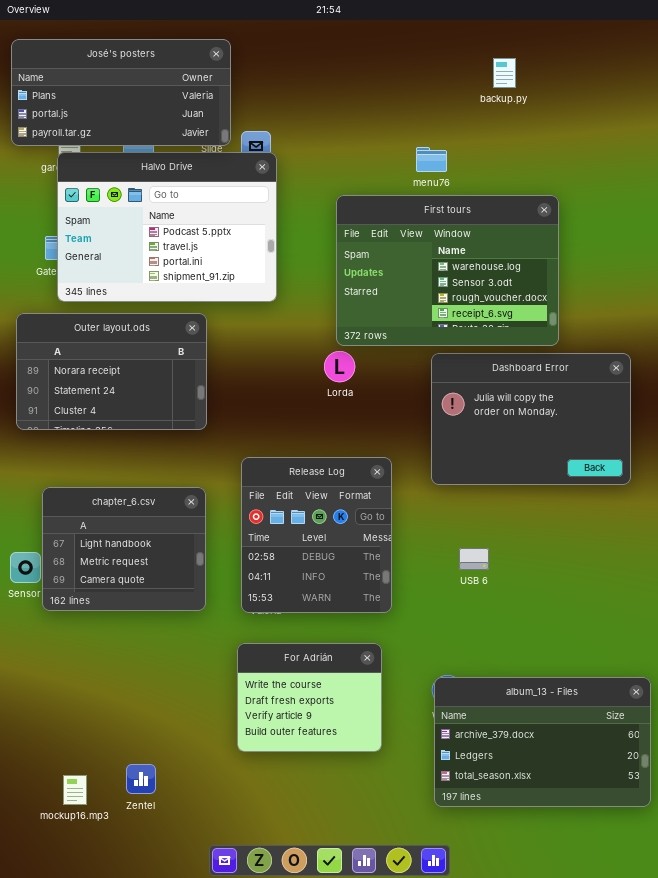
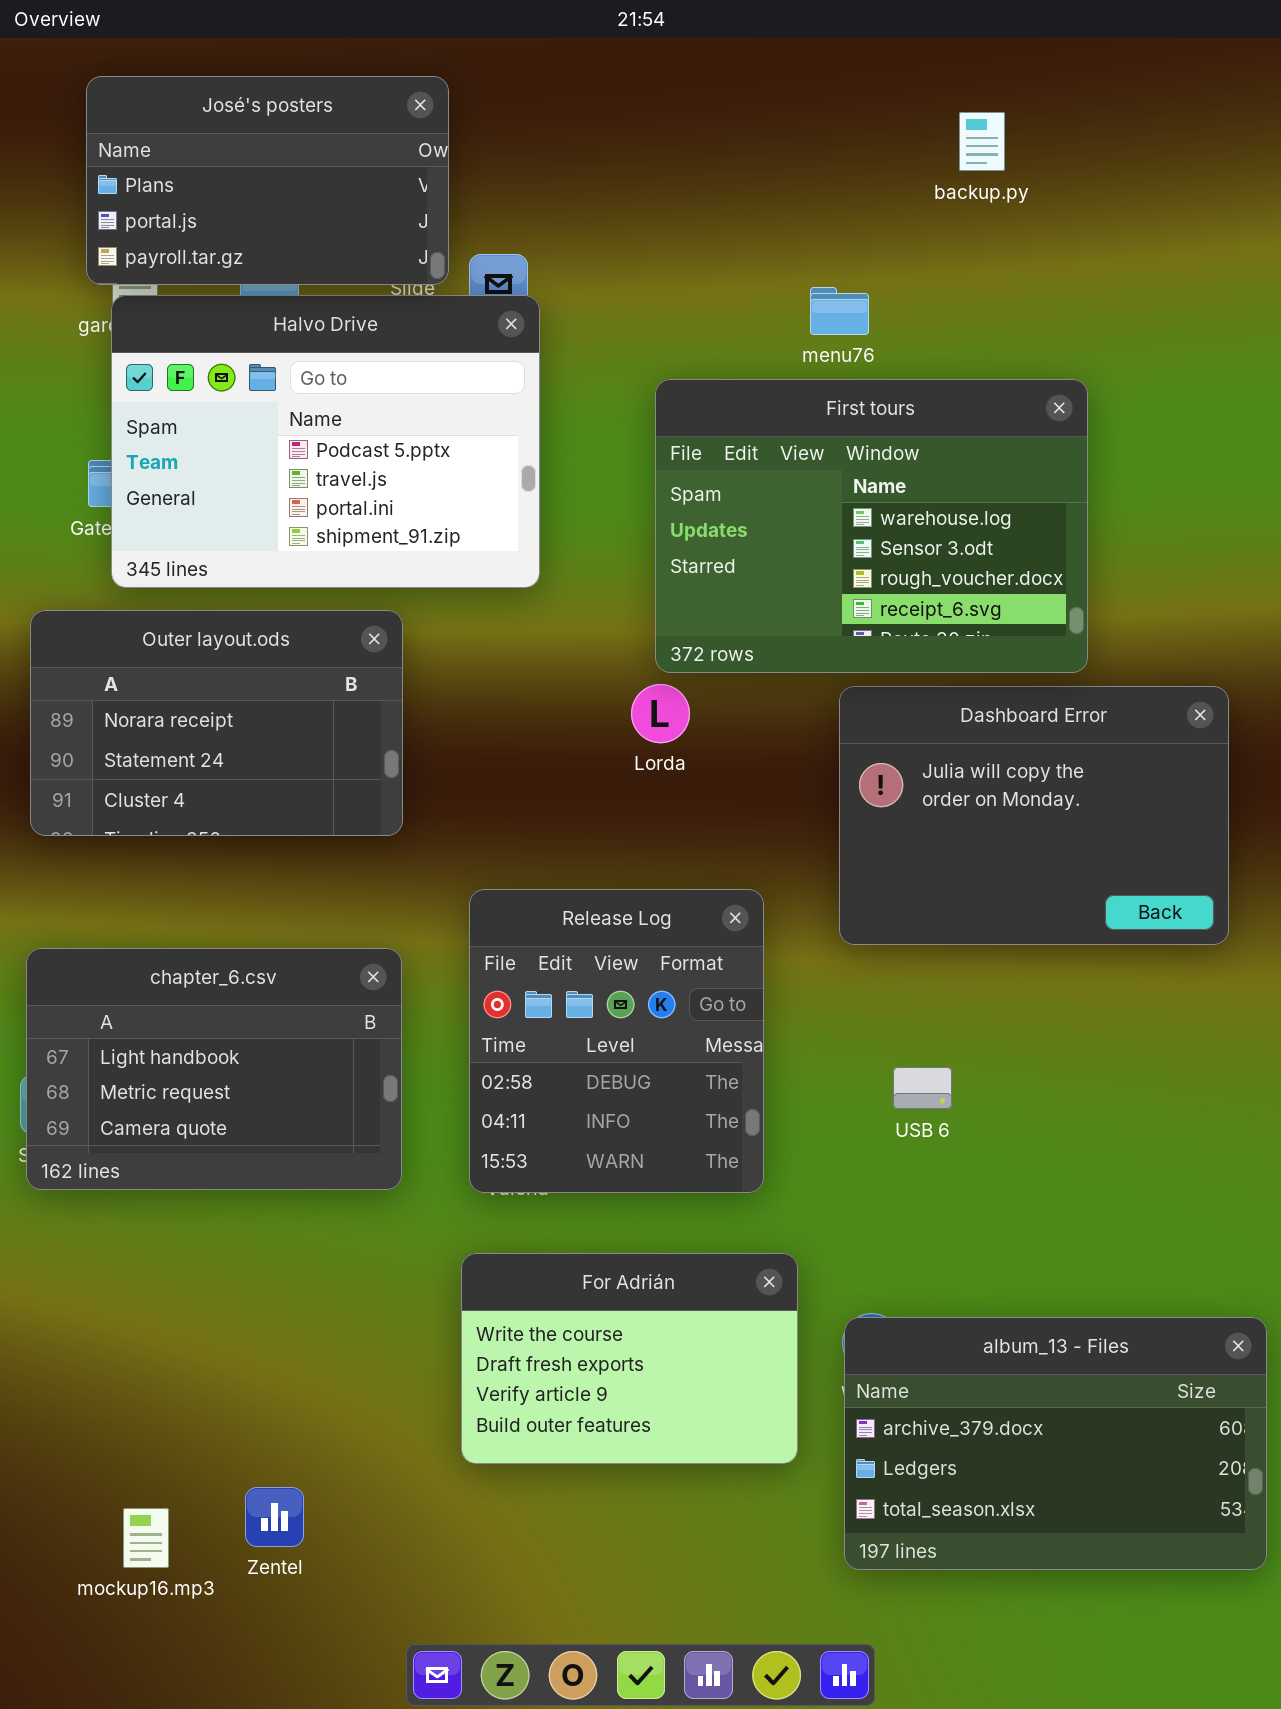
José's posters: [11,39,231,146] -> [86,76,449,285], resized
chapter_6.csv: [42,487,206,611] -> [26,948,402,1190], resized
For Adrián: [237,643,382,752] -> [461,1253,798,1464], resized

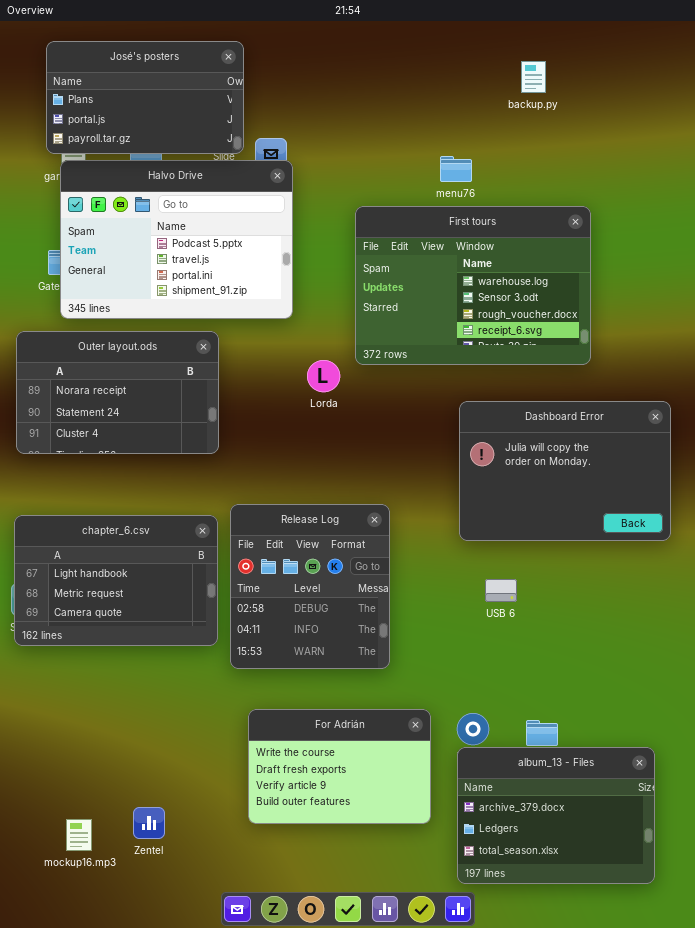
Lorda: [631,684,690,743] -> [307,360,340,392], moved
Dashboard Error: [839,686,1229,945] -> [459,401,671,541], moved
Release Log: [469,889,764,1193] -> [230,504,390,669], moved
For Adrián: [461,1253,798,1464] -> [248,709,431,824], moved
album_13 - Files: [844,1317,1267,1570] -> [457,747,655,884], moved, resized

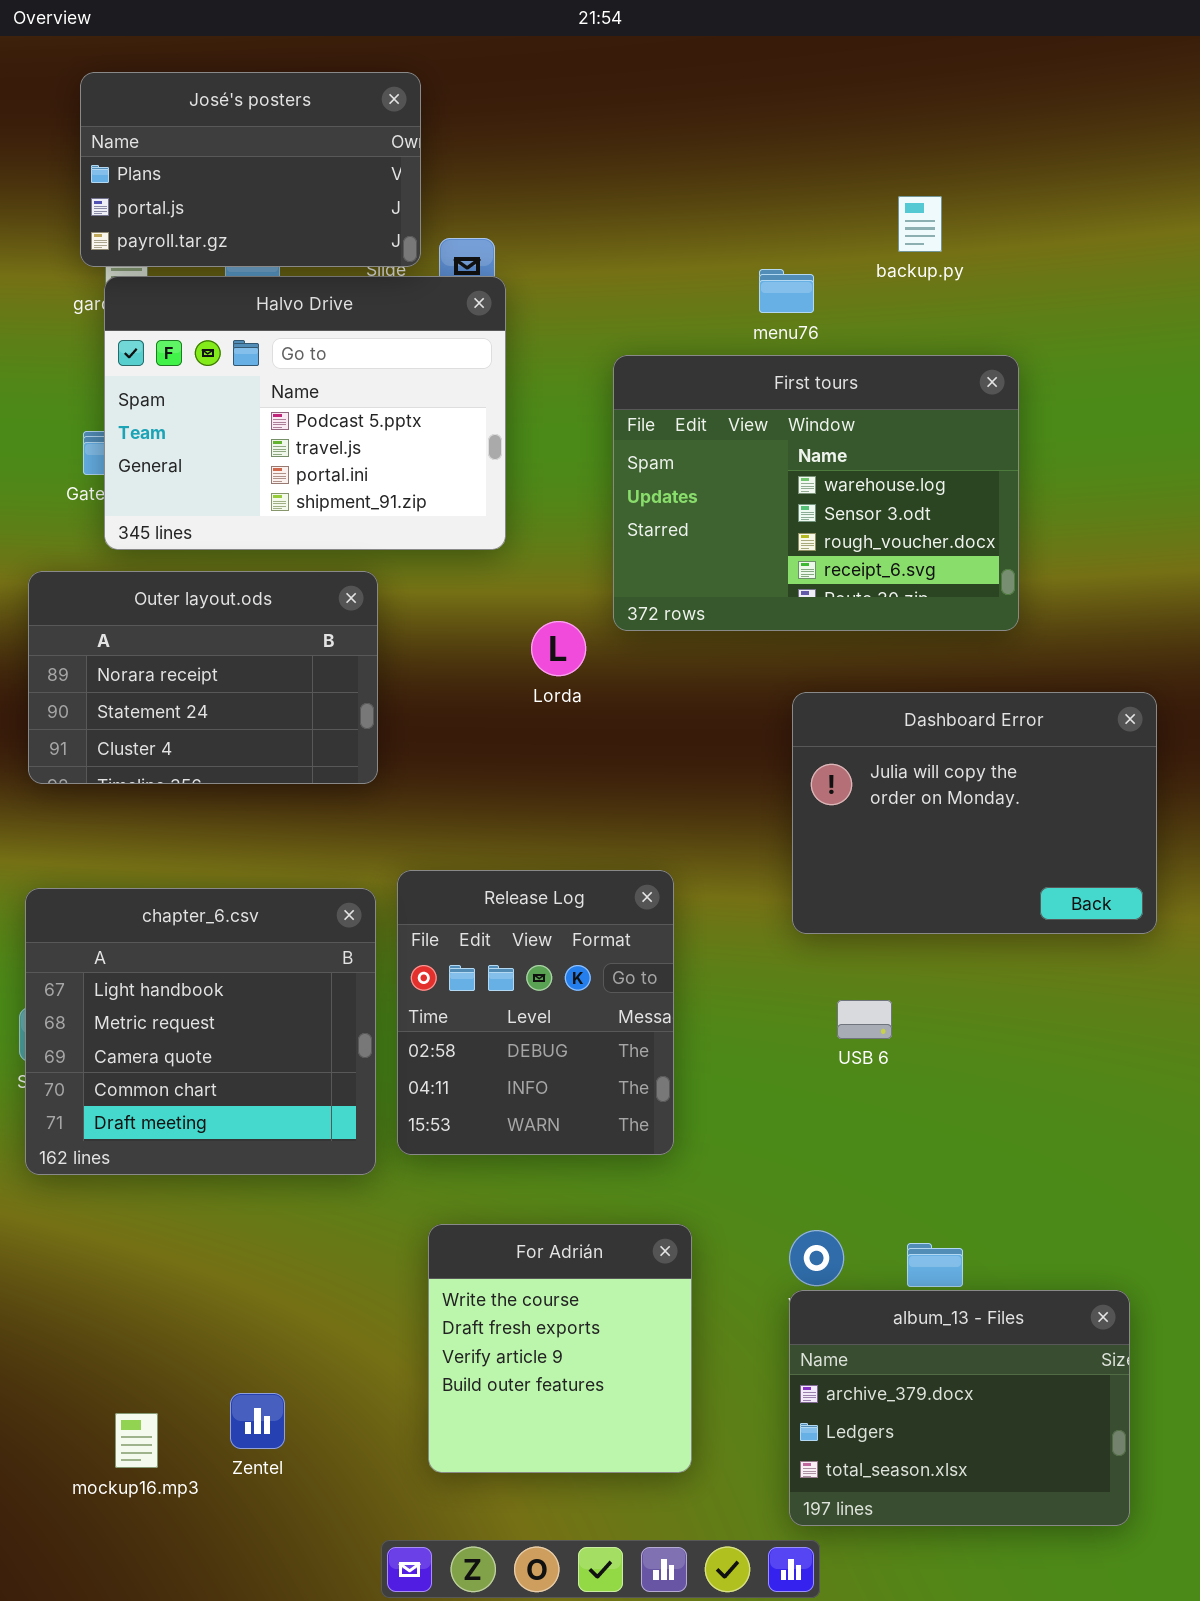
backup.py: [521,61,546,93] -> [898,196,942,252], moved
chapter_6.csv: [14,515,218,646] -> [25,888,376,1175], resized
For Adrián: [248,709,431,824] -> [428,1224,692,1473], resized

